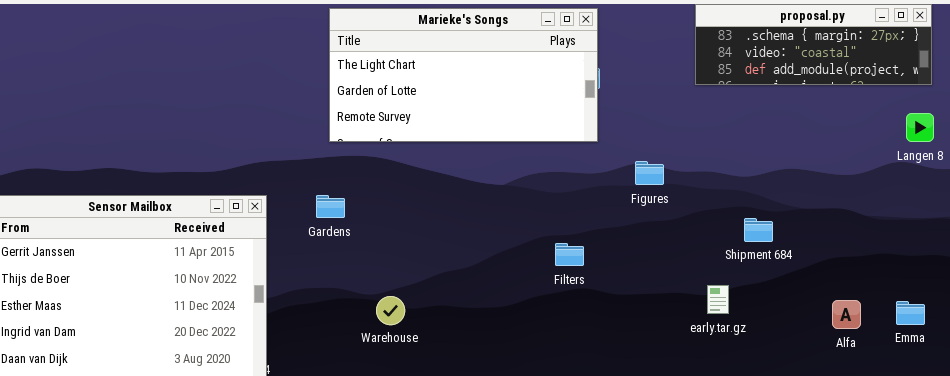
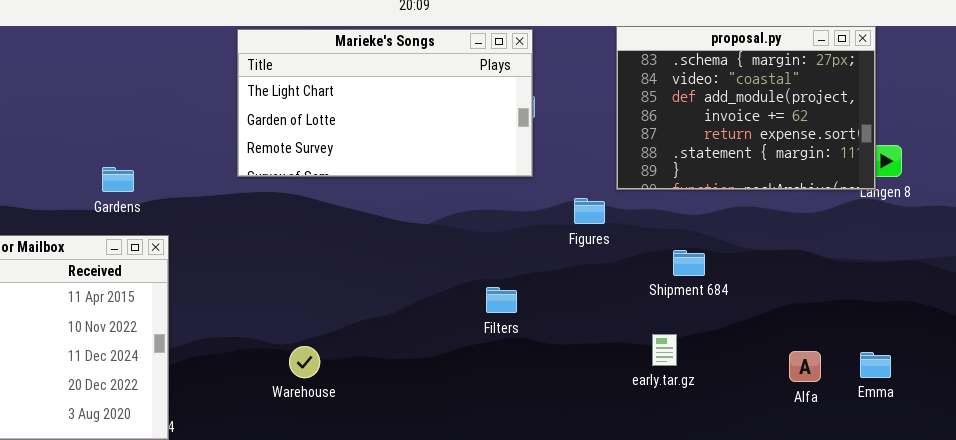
proposal.py: [695,4,932,85] -> [616,26,876,190], moved, resized
Gardens: [316,195,345,218] -> [102,167,134,192], moved
Shipment 684: [744,218,773,242] -> [673,250,705,276], moved

